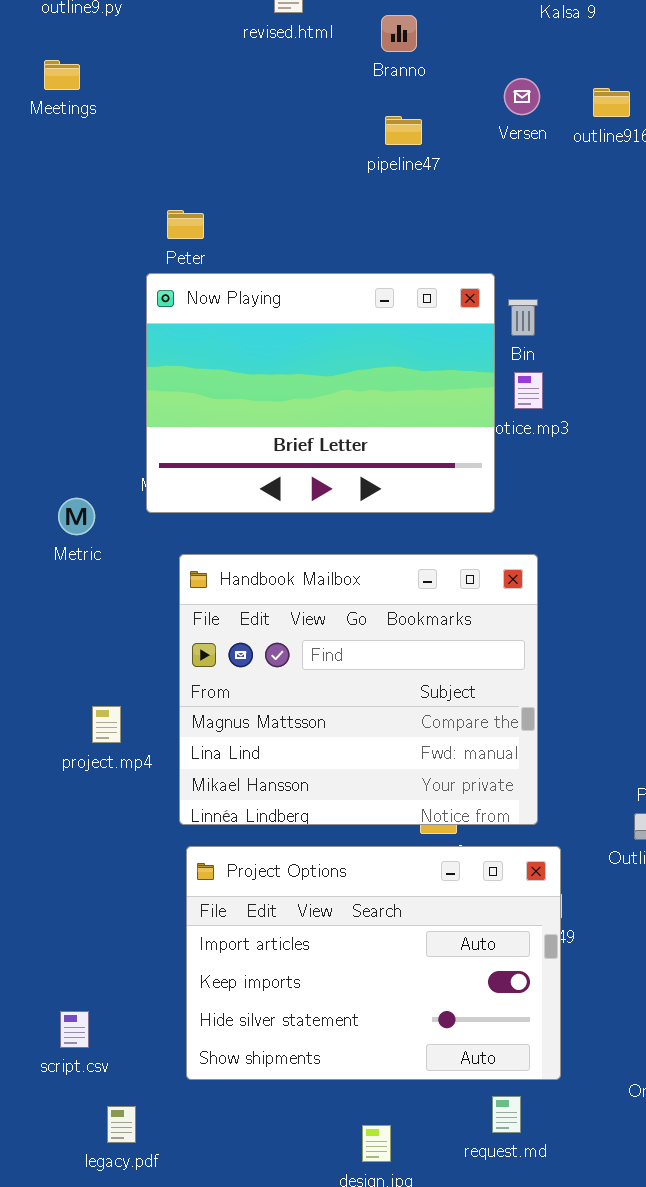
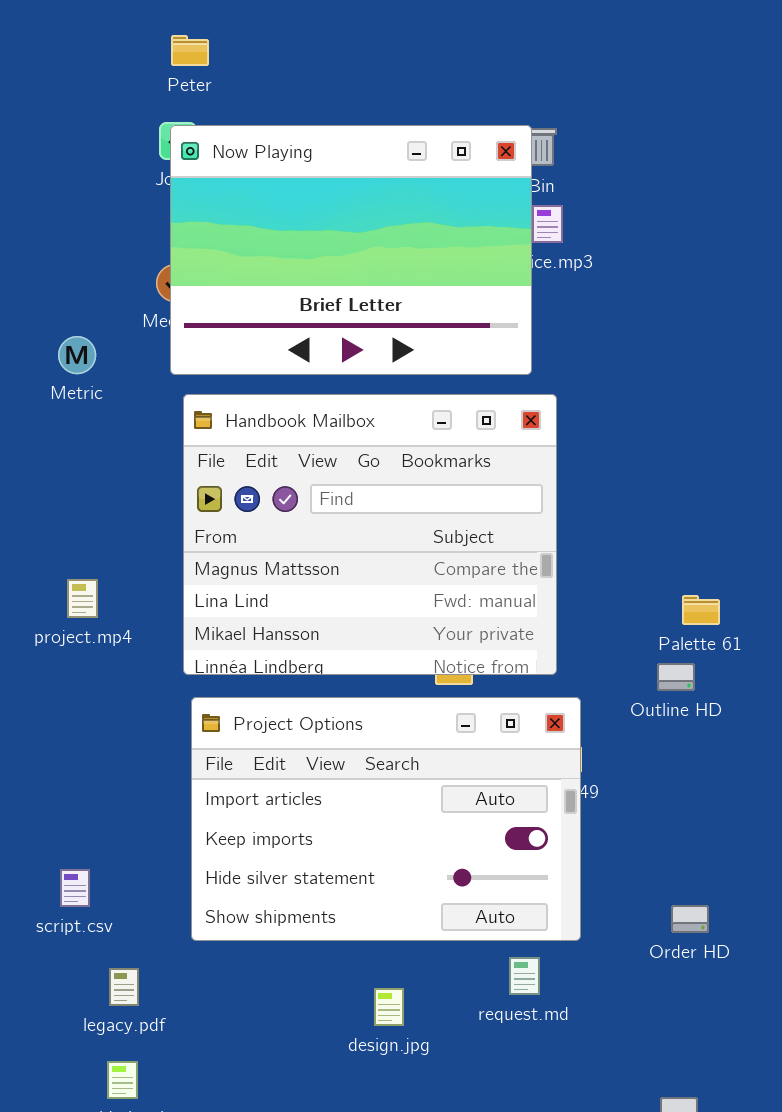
Now Playing: [146,273,495,513] -> [170,125,532,375], moved
project.mp4: [92,706,121,743] -> [67,579,98,618], moved

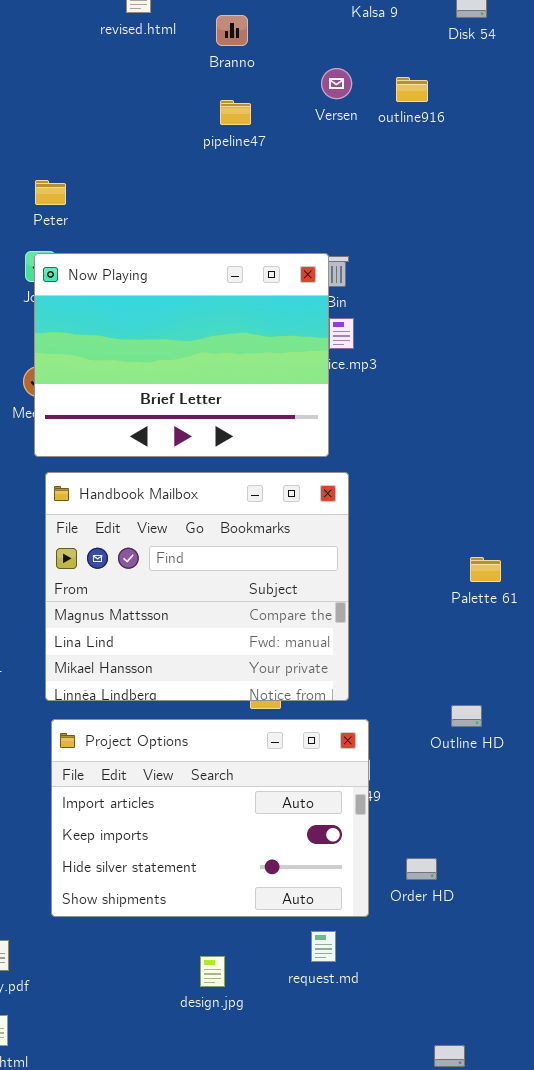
Palette 61: [682,595,720,625] -> [470,557,501,582], moved
Outline HD: [657,663,695,691] -> [451,705,482,727], moved
Order HD: [671,905,709,933] -> [406,858,437,880], moved

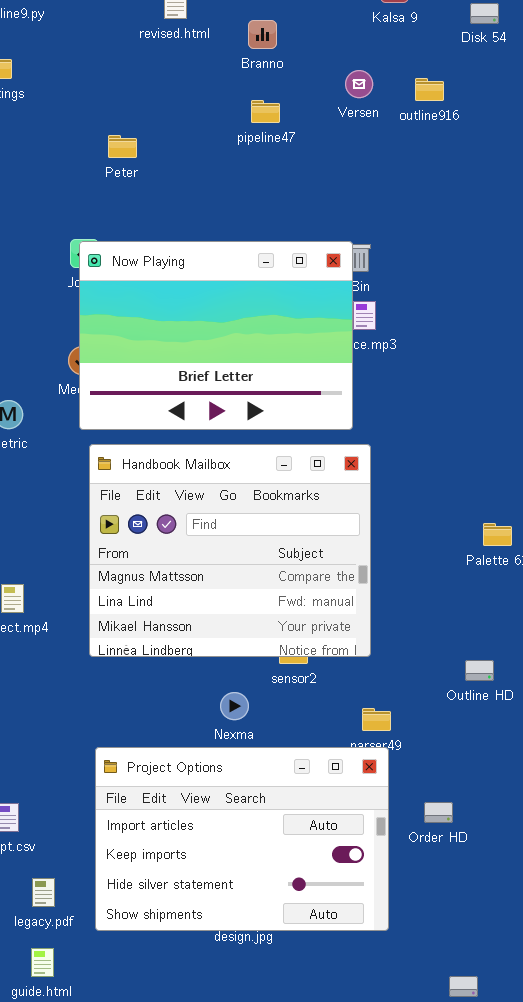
Peter: [35,180,66,205] -> [108,135,137,158], moved
Project Options: [51,719,369,917] -> [95,747,389,931], moved

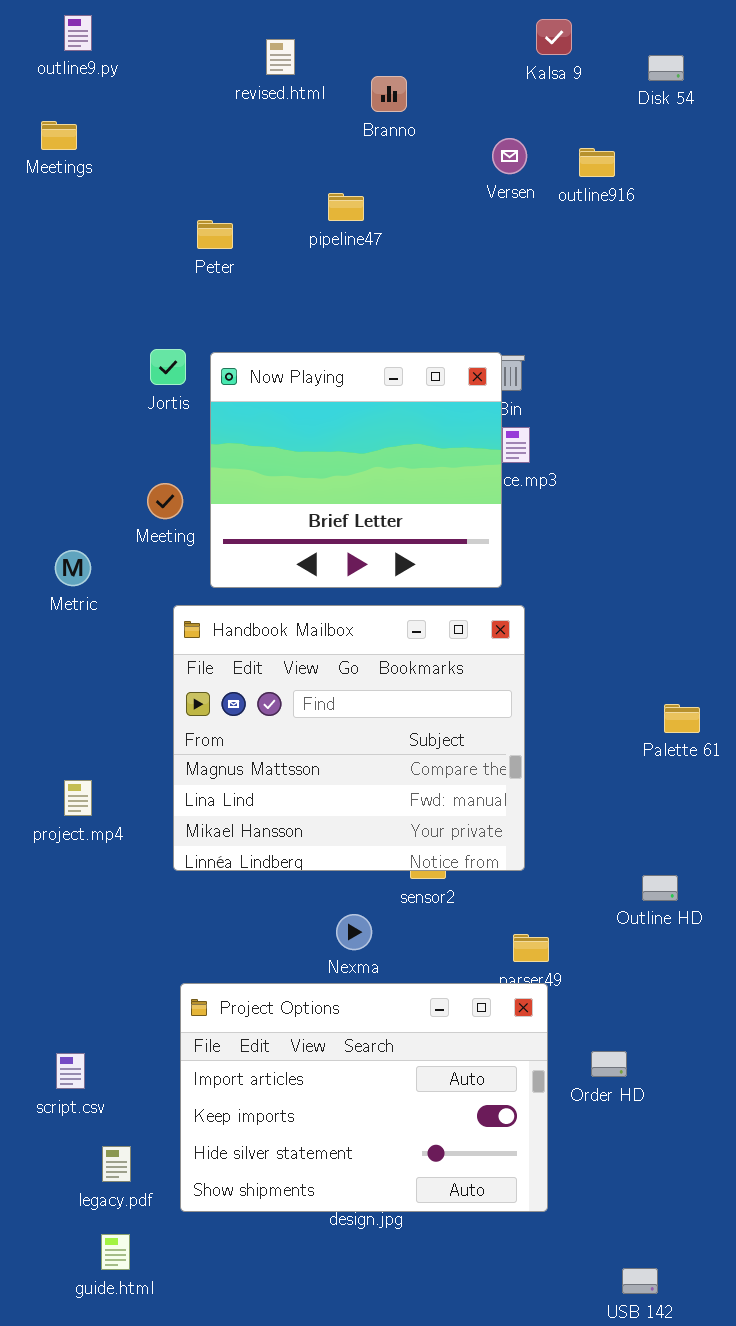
pipeline47: [251,100,280,123] -> [328,193,364,221], moved
Now Playing: [79,241,353,430] -> [210,352,502,588], resized

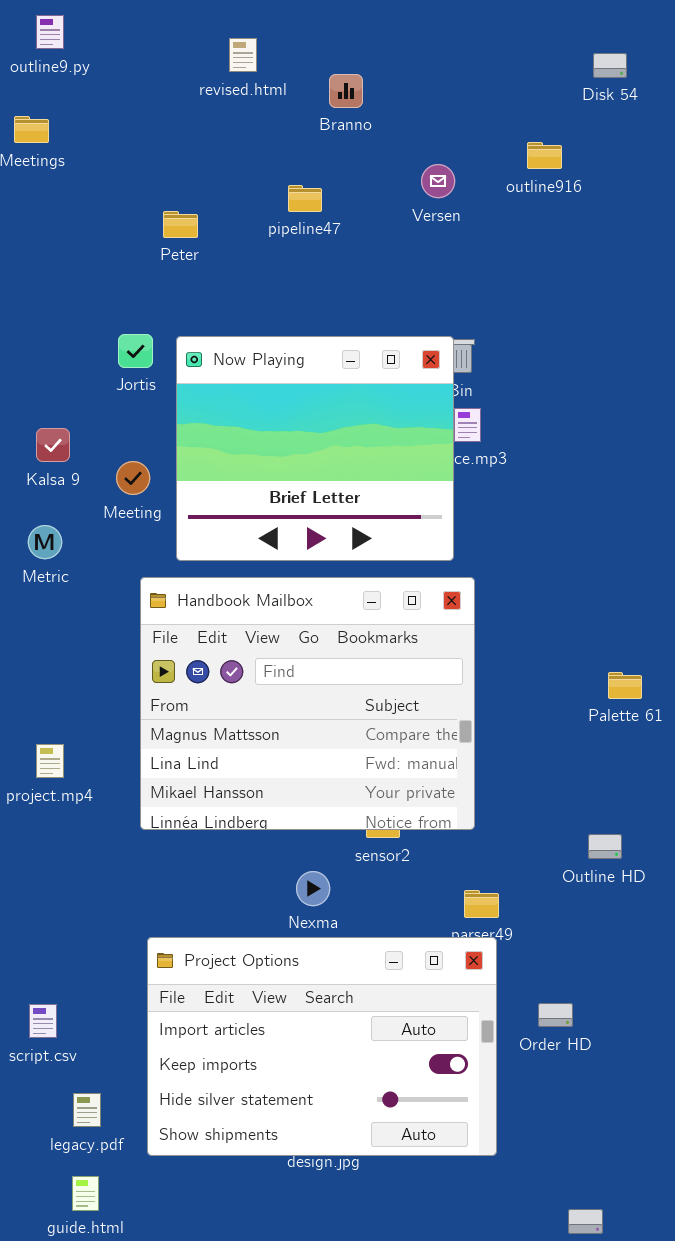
Kalsa 9: [536,19,572,55] -> [36,428,70,462], moved
Versen: [492,138,527,174] -> [421,164,455,198], moved

